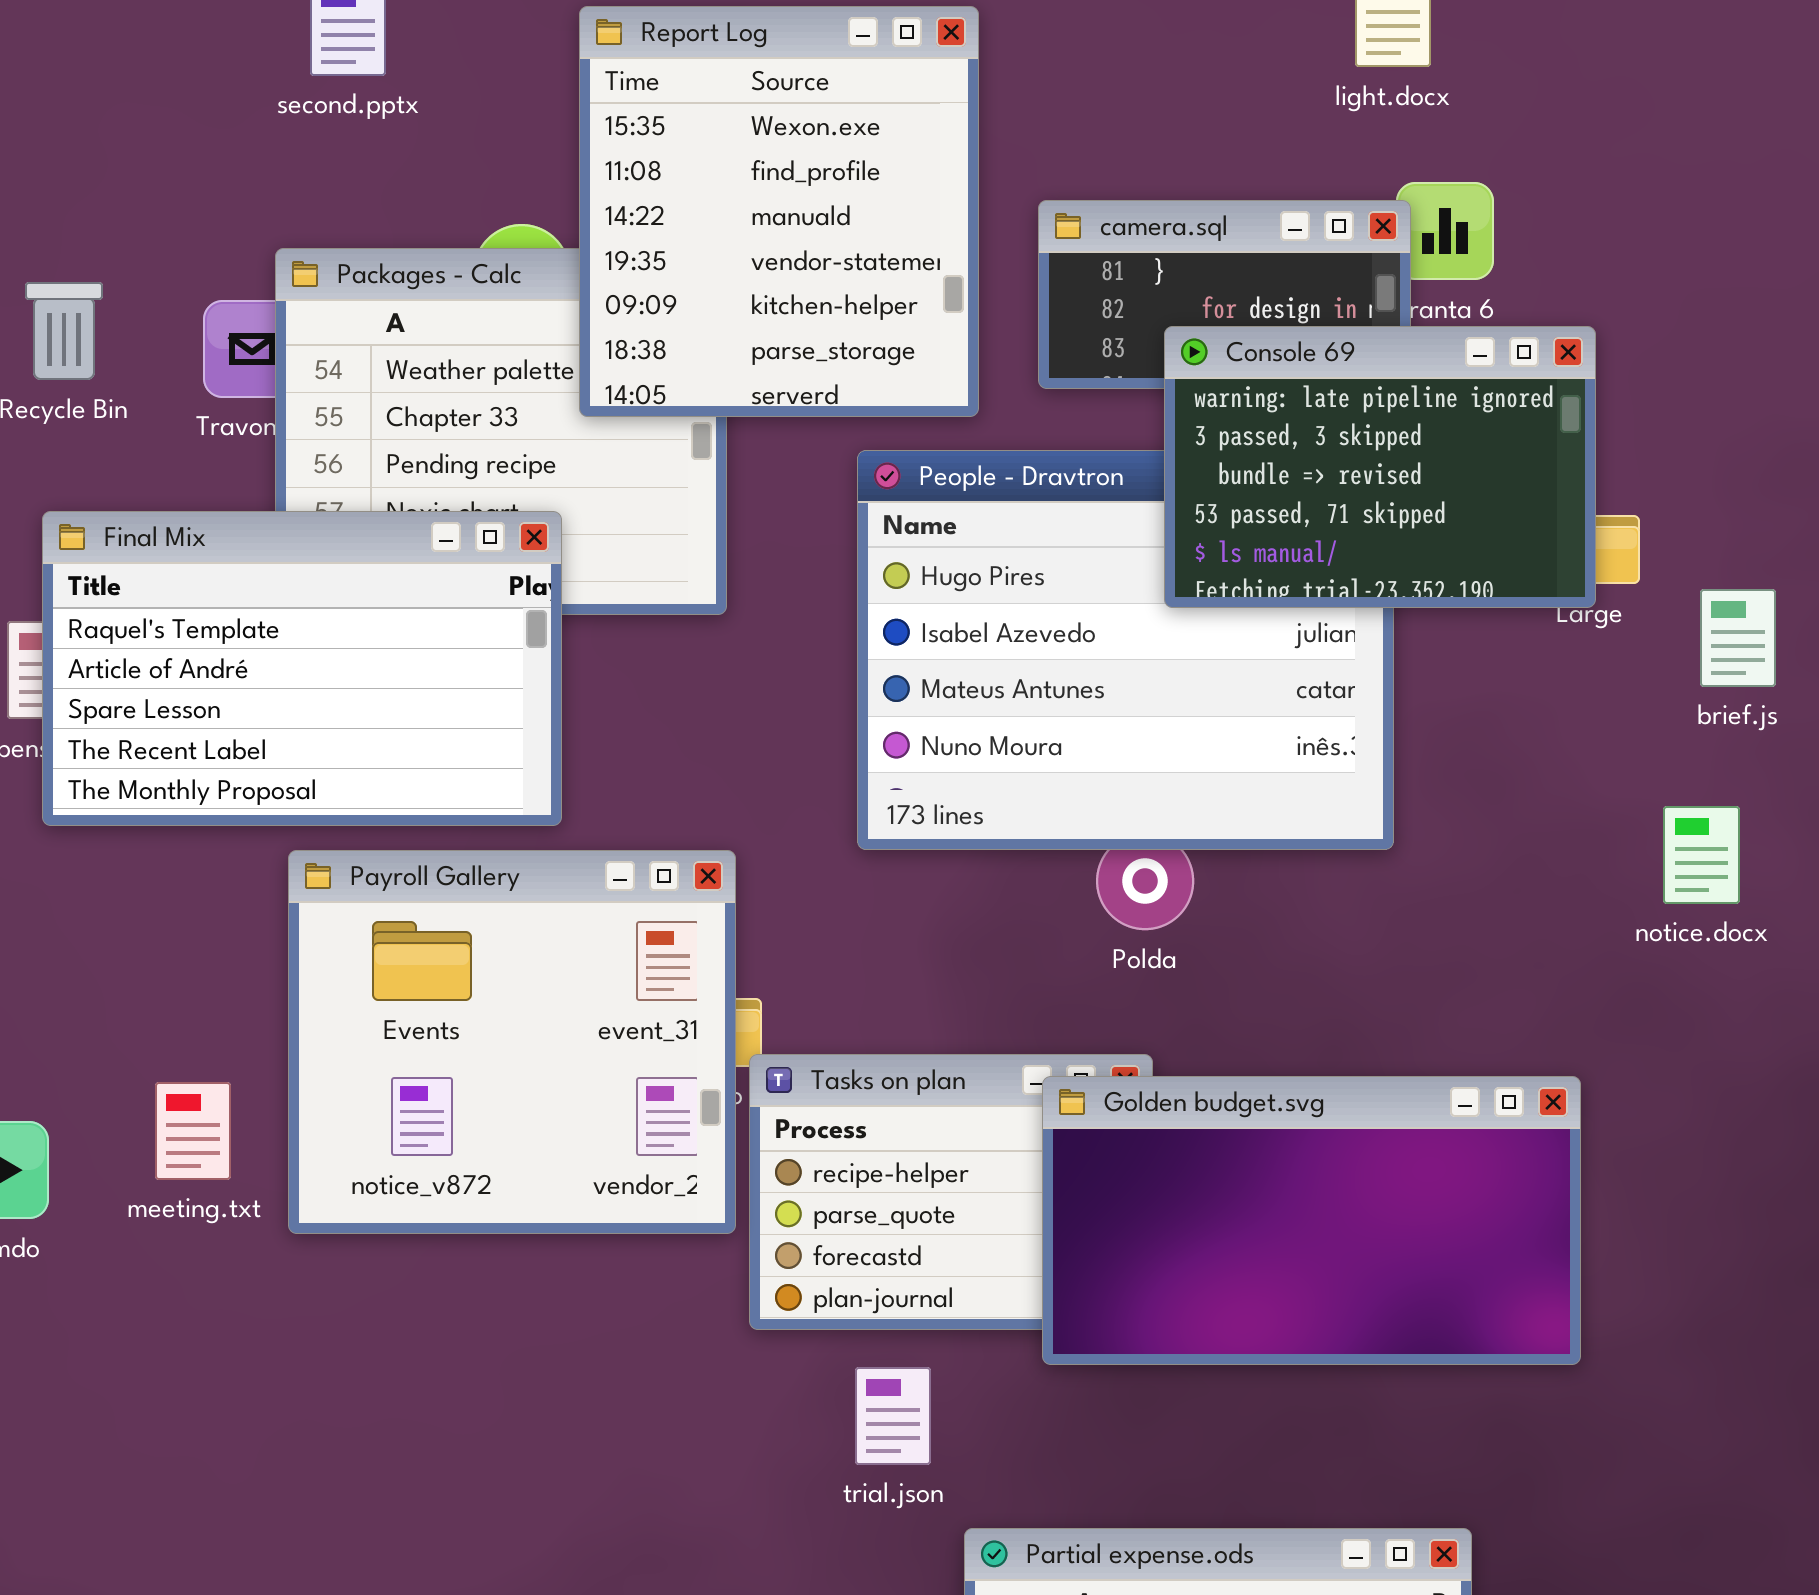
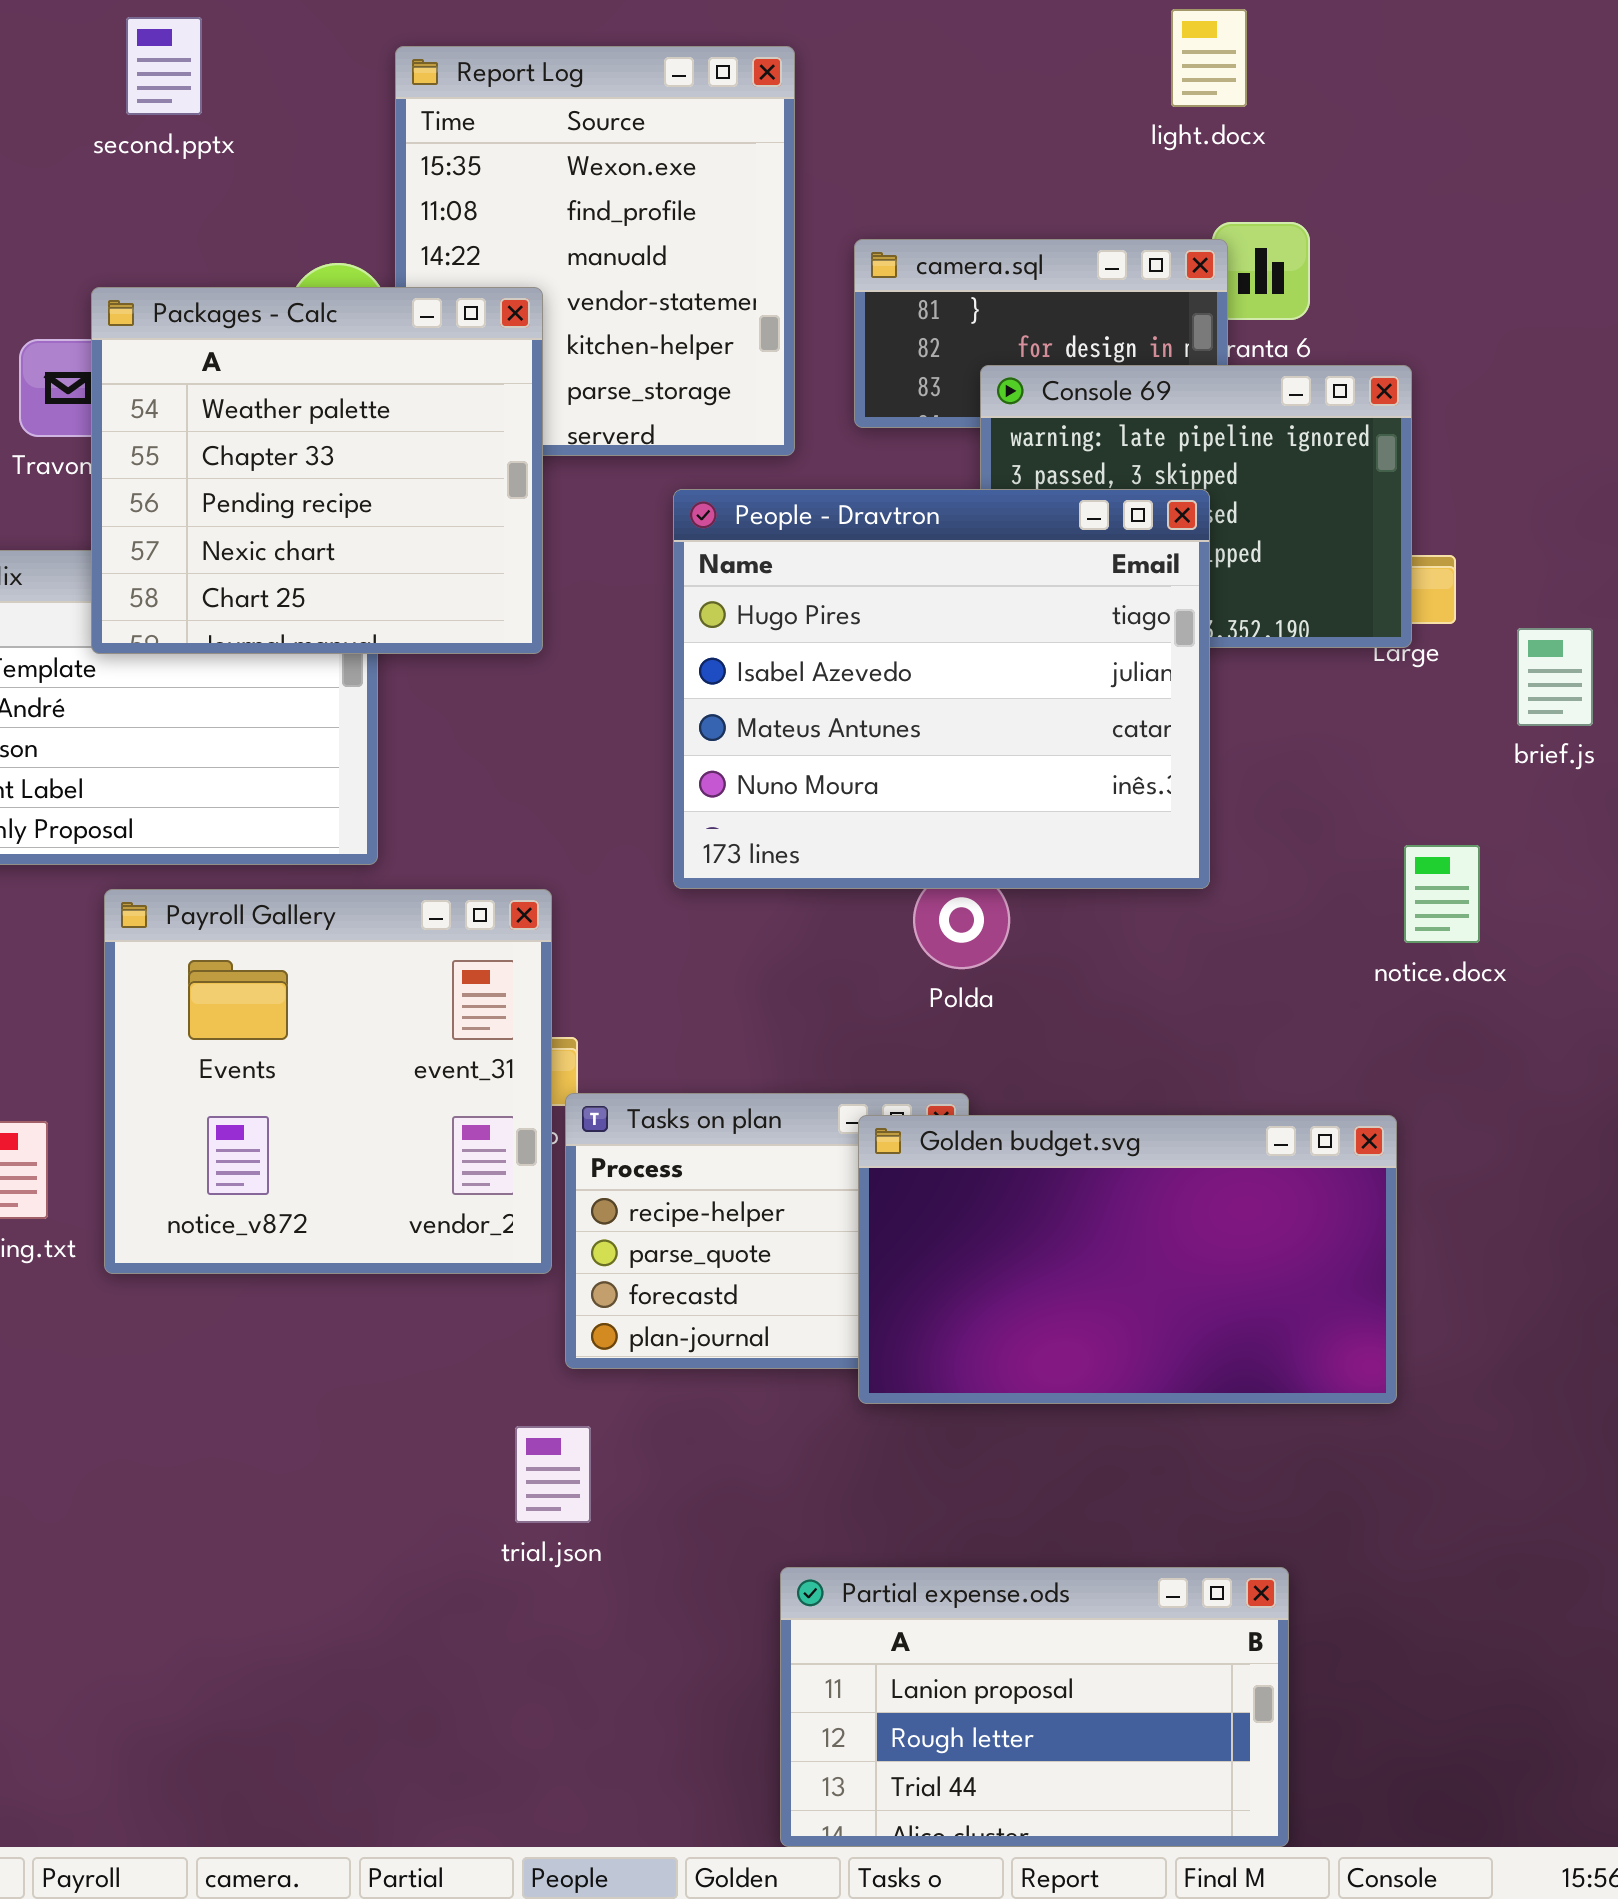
Packages - Calc: [275,248,727,615] -> [91,287,543,654], raised
People - Dravtron: [857,450,1394,850] -> [673,489,1210,889], raised
notice.docx: [1663,806,1740,904] -> [1404,845,1480,943], moved
trial.json: [855,1367,931,1465] -> [515,1426,591,1523], moved

